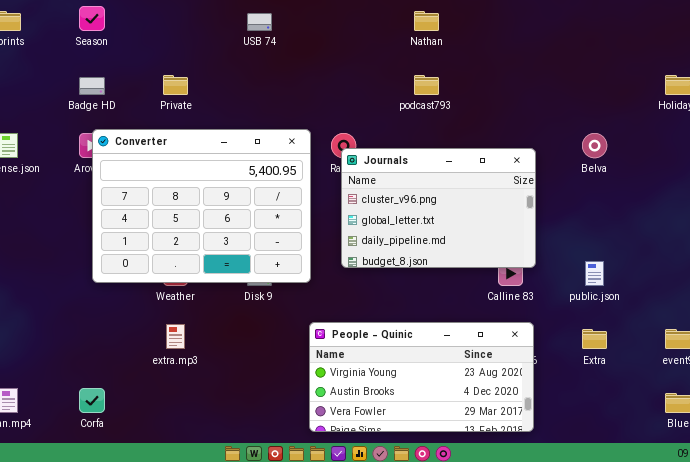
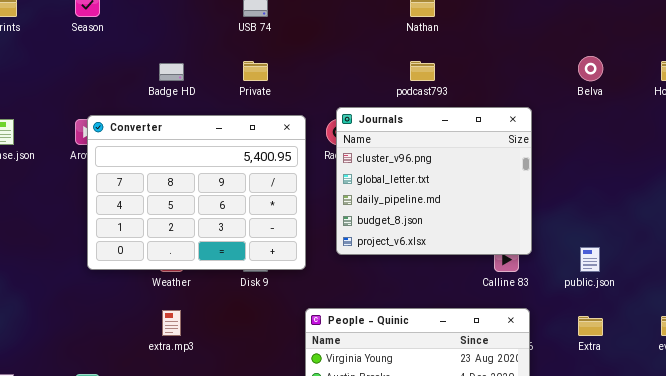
Private: [163,75,188,95] -> [243,61,268,81], moved
Badge HD: [79,77,105,95] -> [159,63,184,81], moved
Belva: [582,133,607,158] -> [578,56,603,81], moved
Journals: [341,148,536,268] -> [336,107,532,255], resized

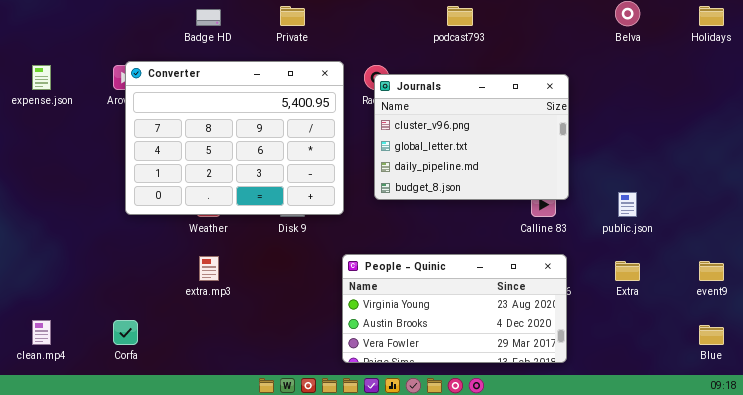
Journals: [336,107,532,255] -> [374,74,569,200], resized

